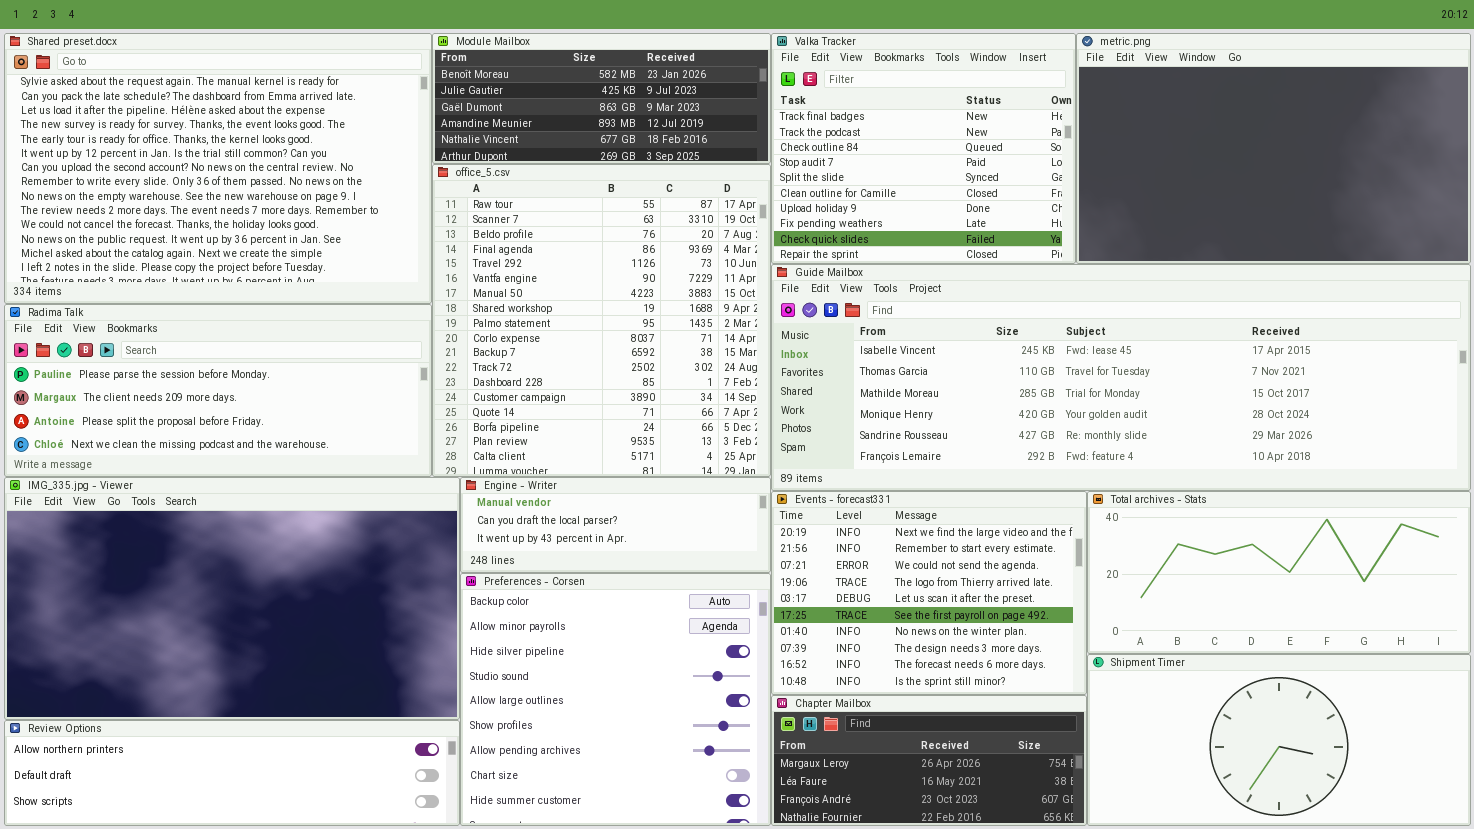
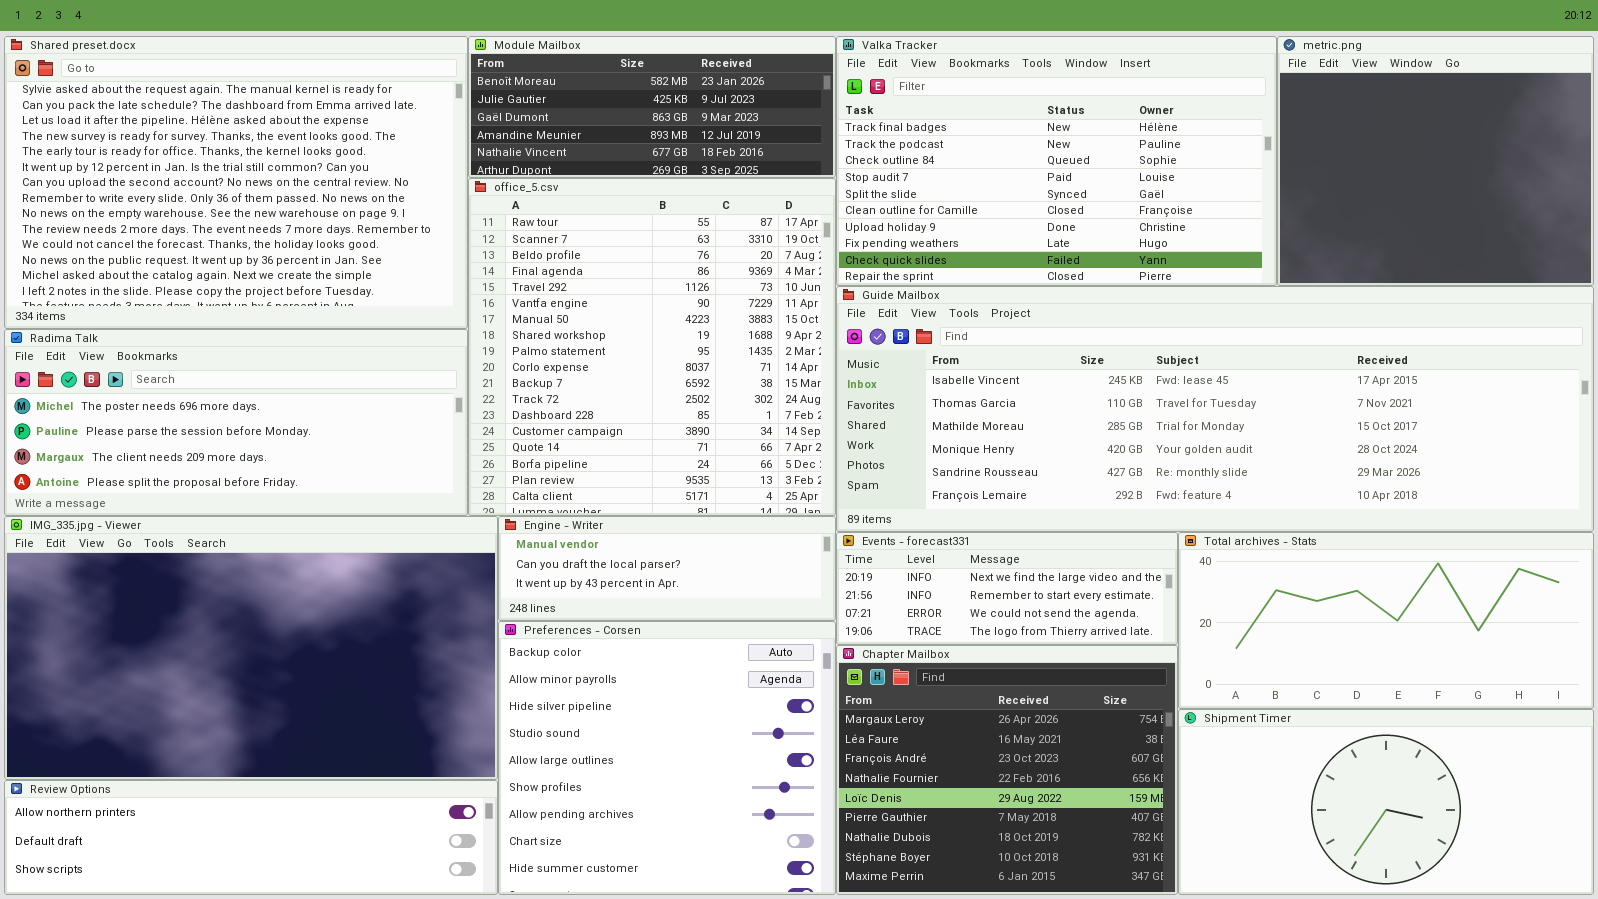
Valka Tracker: [771,33,1076,264] -> [836,36,1277,286], resized
metric.png: [1076,33,1471,264] -> [1277,36,1594,286], resized
Radima Talk: [4,304,432,477] -> [4,329,468,516], scrolled up 1 row
Events - forecast331: [771,491,1087,695] -> [836,532,1178,645], resized
Chapter Mailbox: [771,695,1087,826] -> [836,645,1178,895], resized

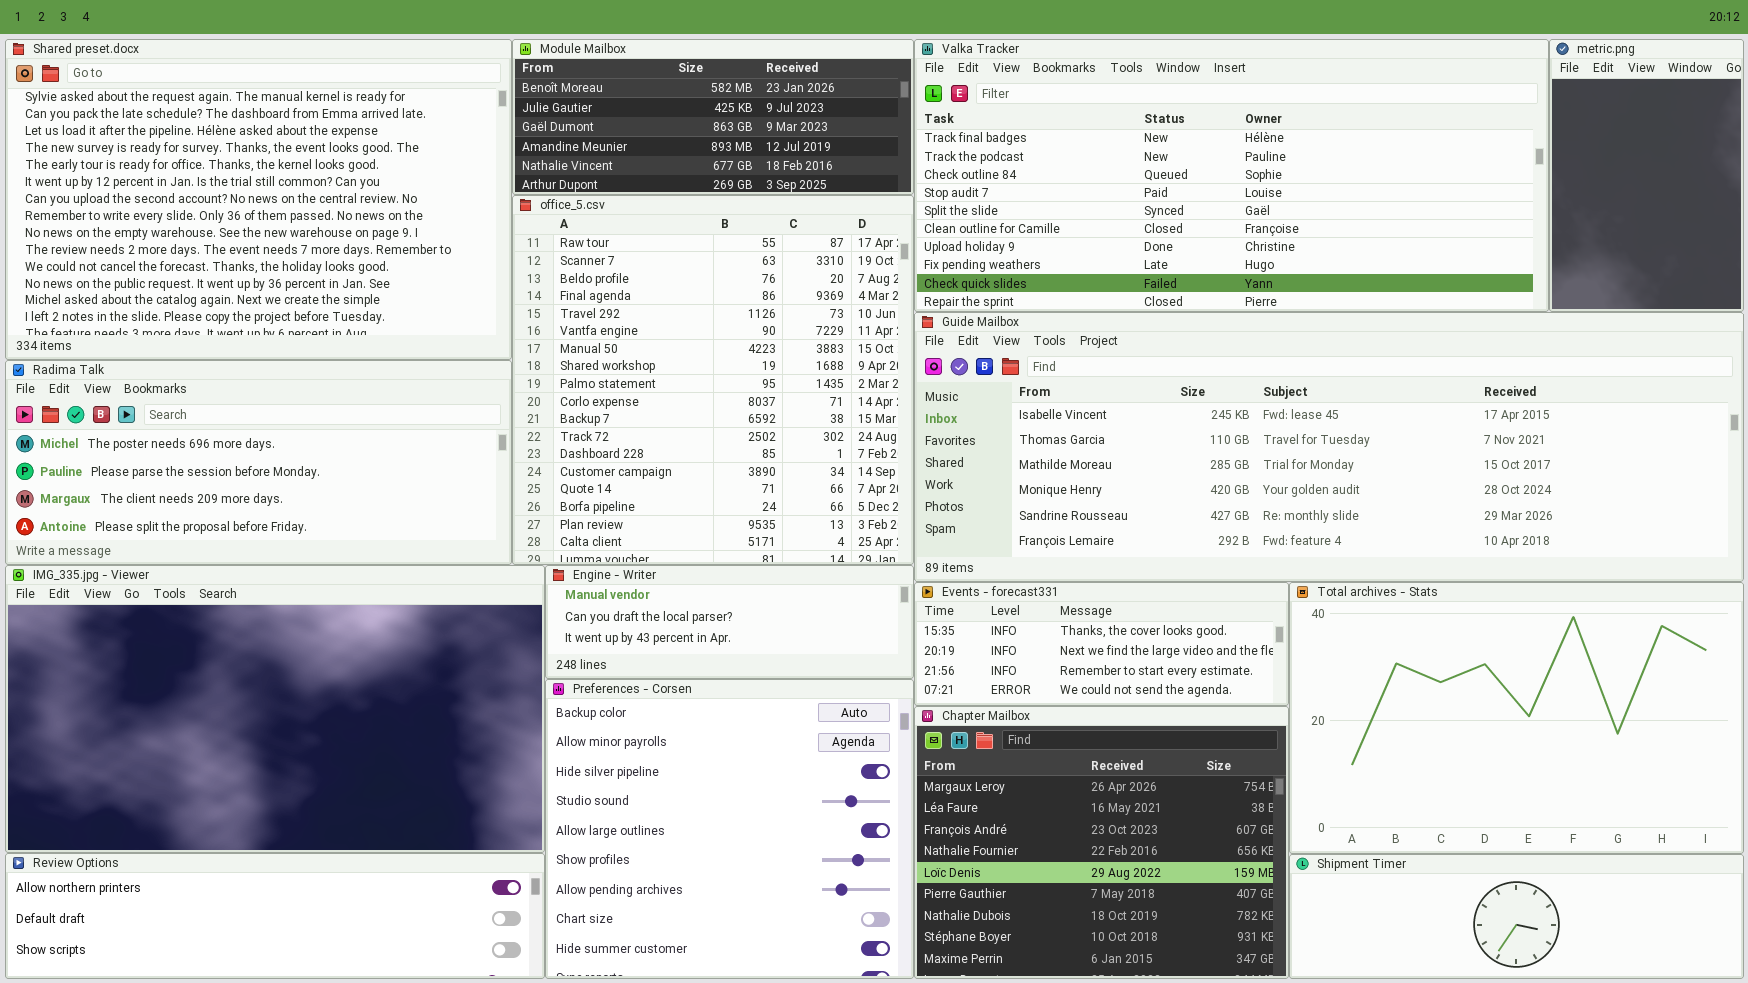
Valka Tracker: [836,36,1277,286] -> [914,39,1549,312], resized
metric.png: [1277,36,1594,286] -> [1549,39,1744,312], resized
Events - forecast331: [836,532,1178,645] -> [914,582,1289,706], scrolled up 1 row
Total archives - Stats: [1178,532,1594,709] -> [1289,582,1744,854], resized
Shipment Timer: [1178,709,1594,895] -> [1289,854,1744,979], resized

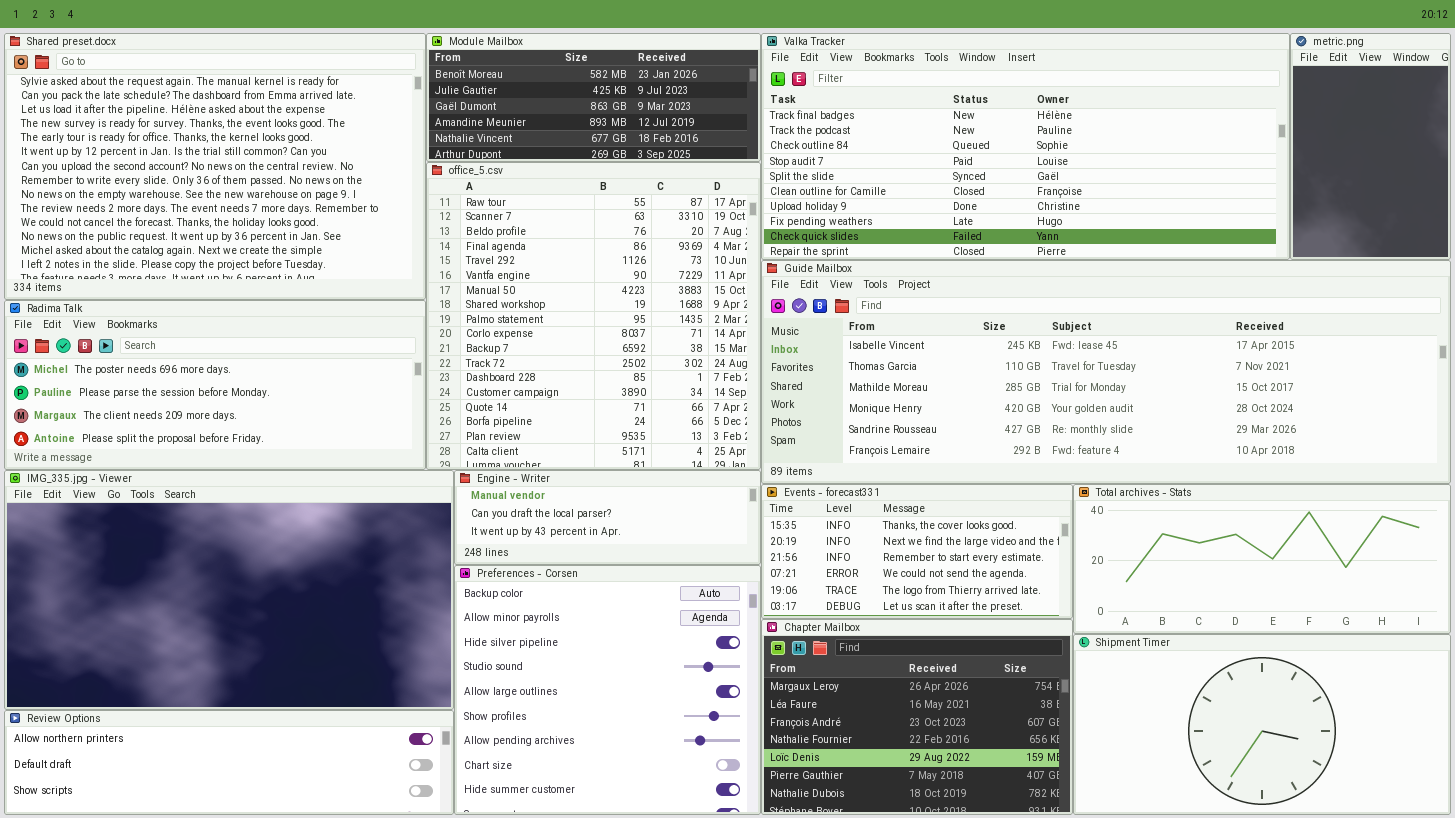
Events - forecast331: [914,582,1289,706] -> [761,484,1073,619], resized
Total archives - Stats: [1289,582,1744,854] -> [1073,484,1451,634], resized
Chapter Mailbox: [914,706,1289,979] -> [761,619,1073,815], resized
Shipment Timer: [1289,854,1744,979] -> [1073,634,1451,815], resized

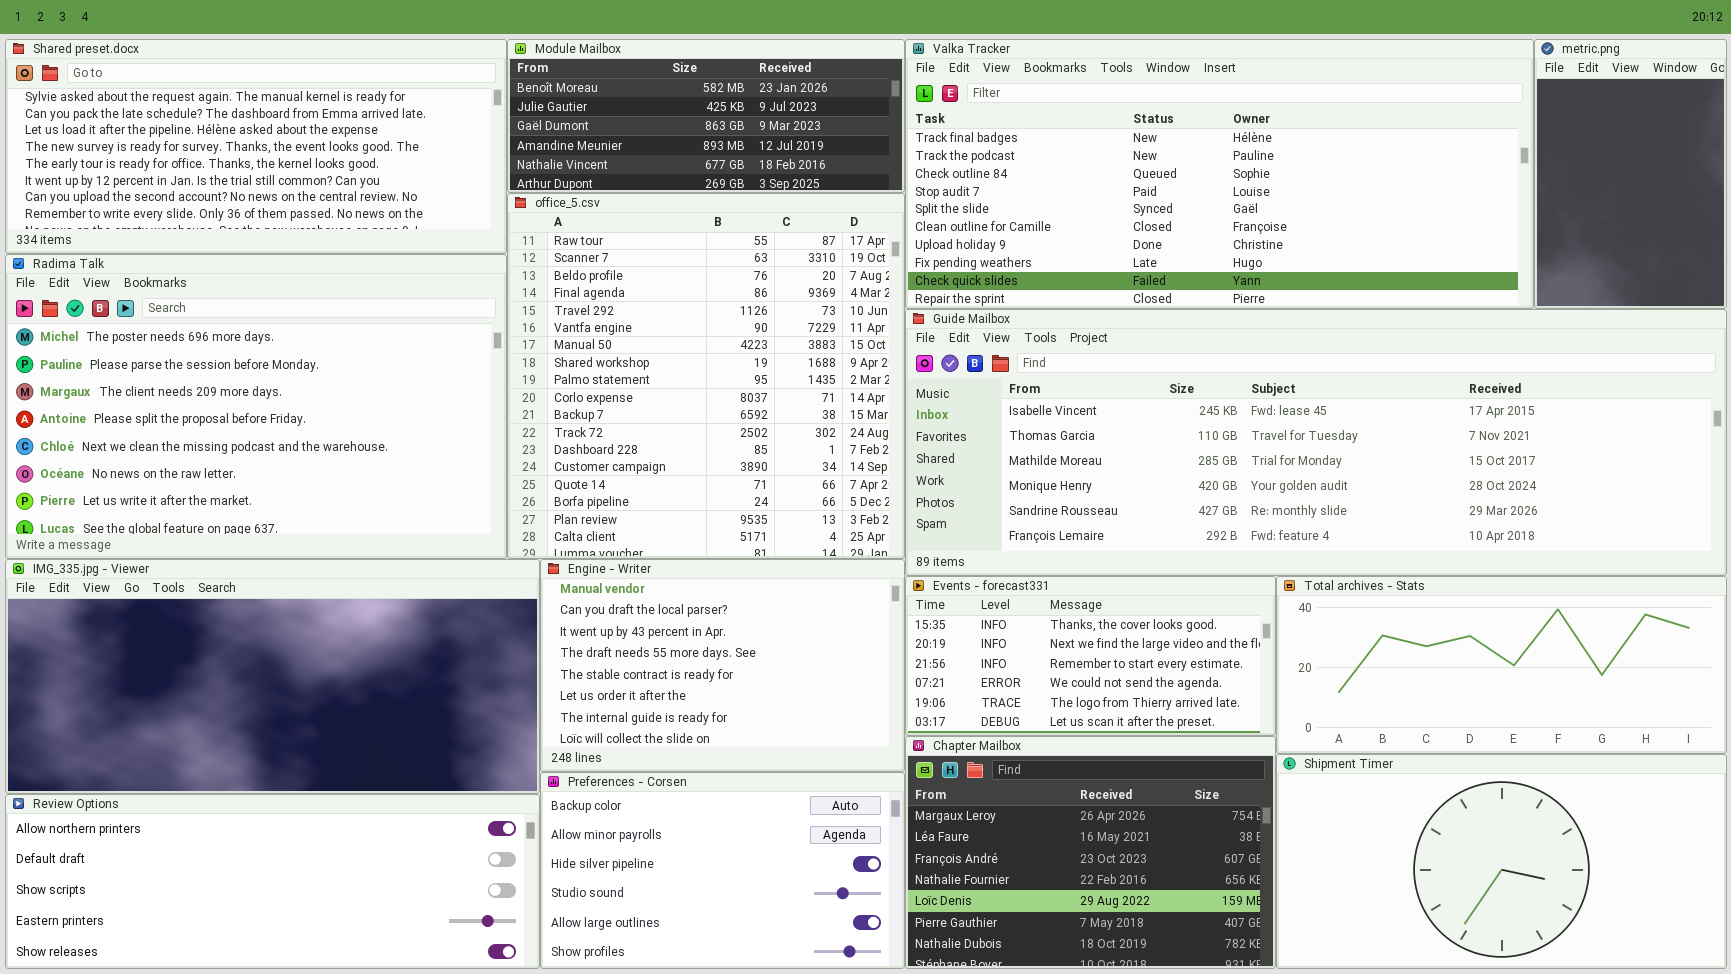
Shared preset.docx: [4,33,426,300] -> [5,39,507,254], resized
Radima Talk: [4,300,426,470] -> [5,254,507,559], resized
IMG_335.jpg - Viewer: [4,470,454,710] -> [5,559,540,794], resized
Engine - Writer: [454,470,761,565] -> [540,559,905,772], resized
Preferences - Corsen: [454,565,761,815] -> [540,772,905,969], resized
Review Options: [4,710,454,815] -> [5,794,540,969], resized

